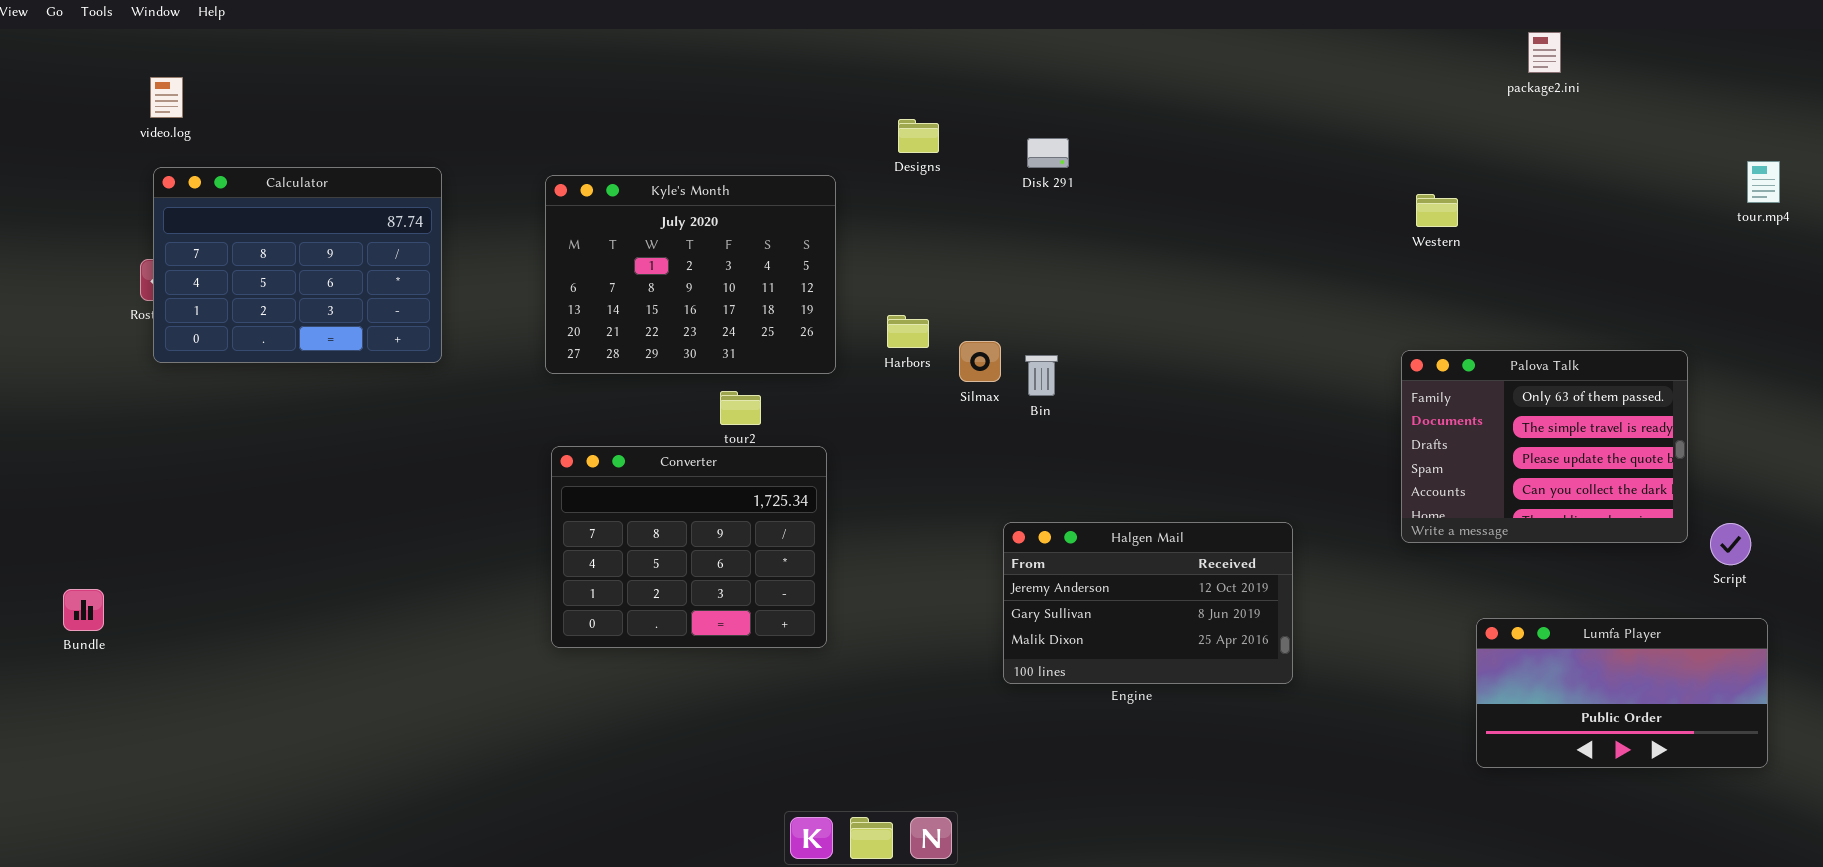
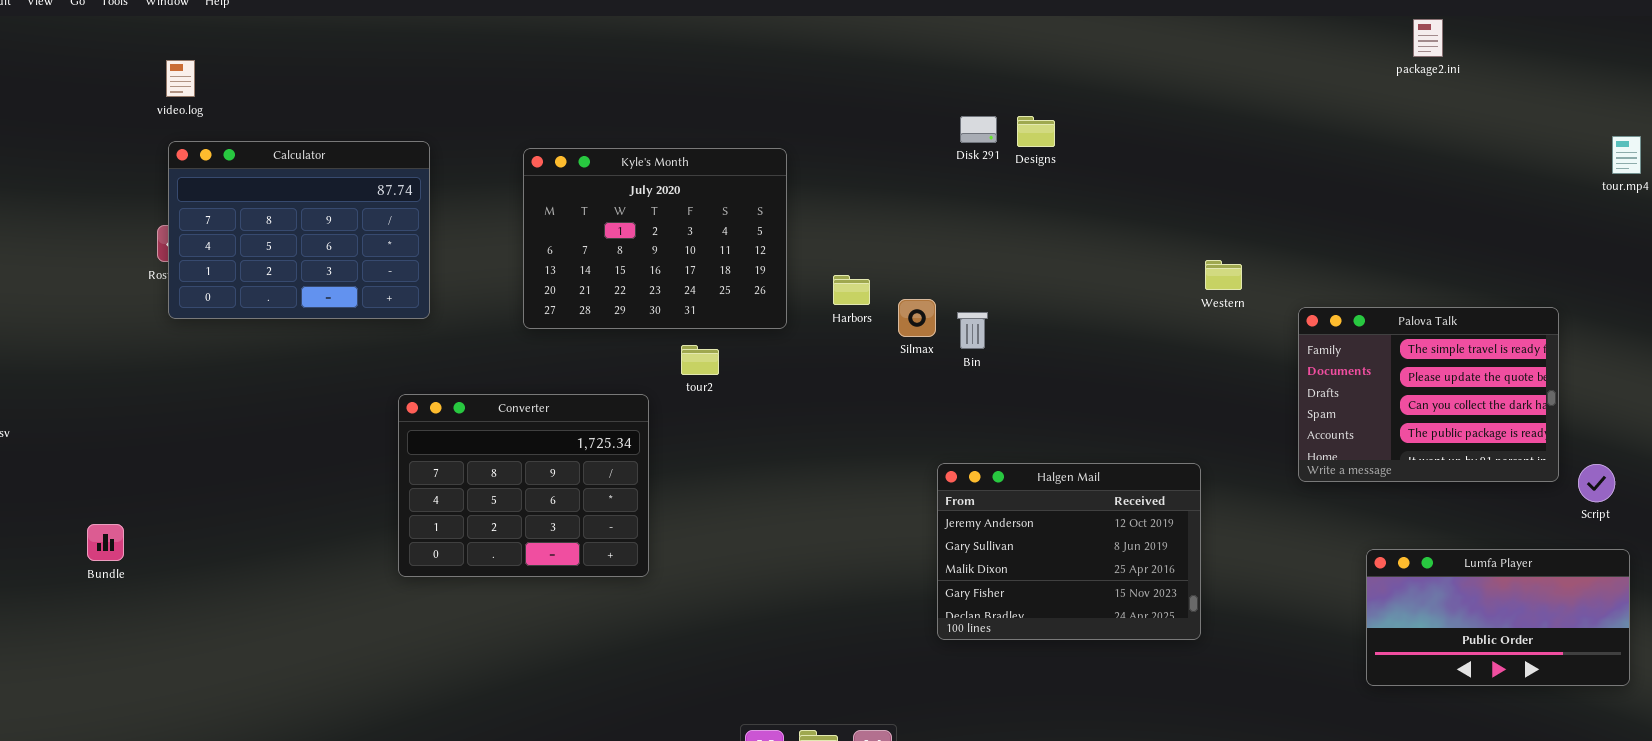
Designs: [898,119,939,153] -> [1017,116,1055,147], moved
Western: [1416,194,1458,227] -> [1205,260,1242,290], moved
Palova Talk: [1401,350,1688,543] -> [1298,307,1559,482], scrolled down 1 row
Converter: [551,446,827,648] -> [398,394,649,577], moved
Halgen Mail: [1003,522,1293,684] -> [937,463,1201,640], resized

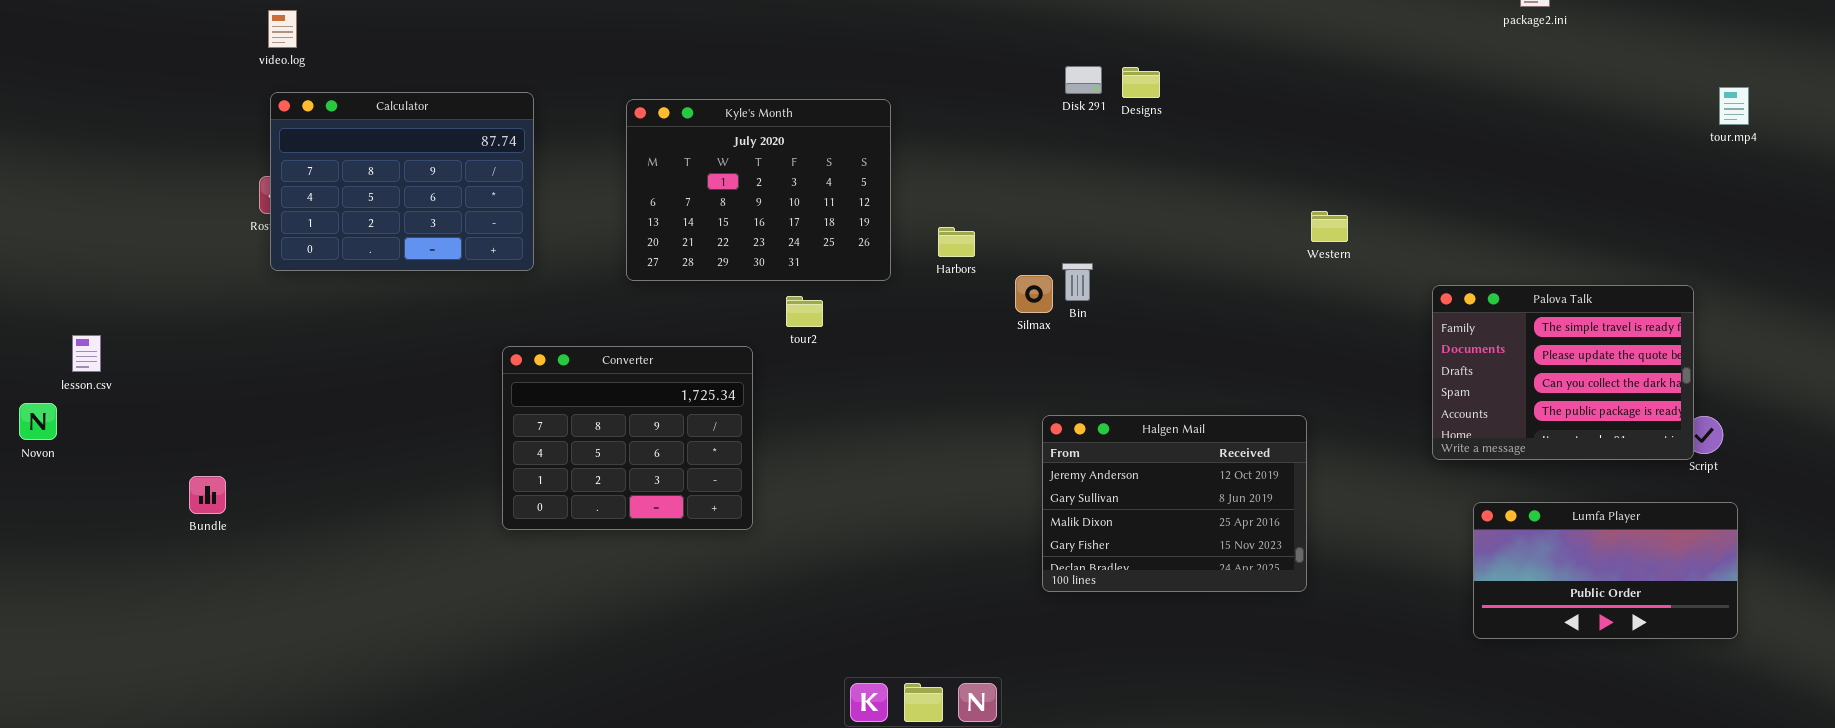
Silmax: [898,299,936,337] -> [1015,275,1053,313], moved
Palova Talk: [1298,307,1559,482] -> [1432,285,1694,460], moved

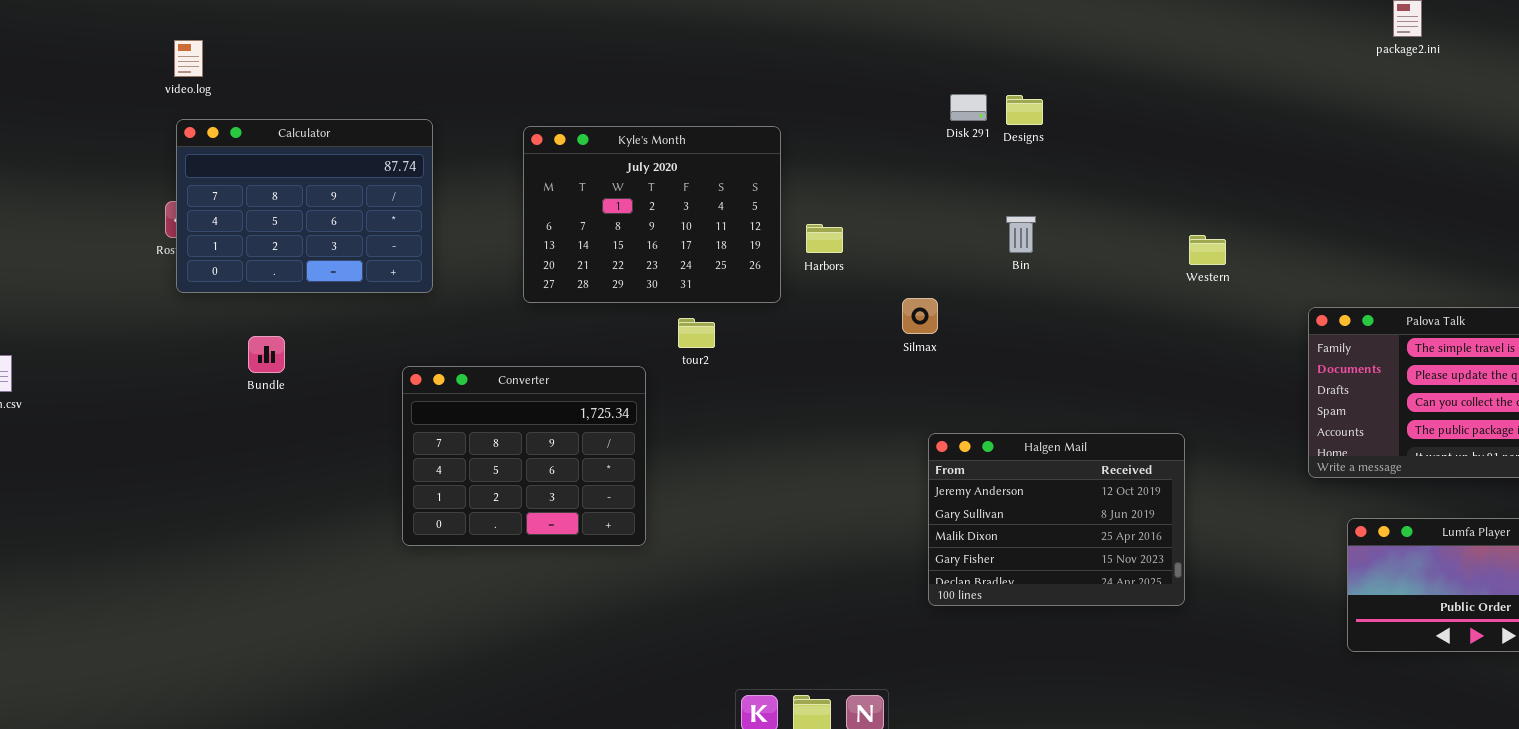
Harbors: [938,227,975,257] -> [806,224,843,253], moved
Bin: [1062,263,1093,301] -> [1006,216,1036,253], moved
Bundle: [189,476,226,514] -> [248,336,285,373], moved

